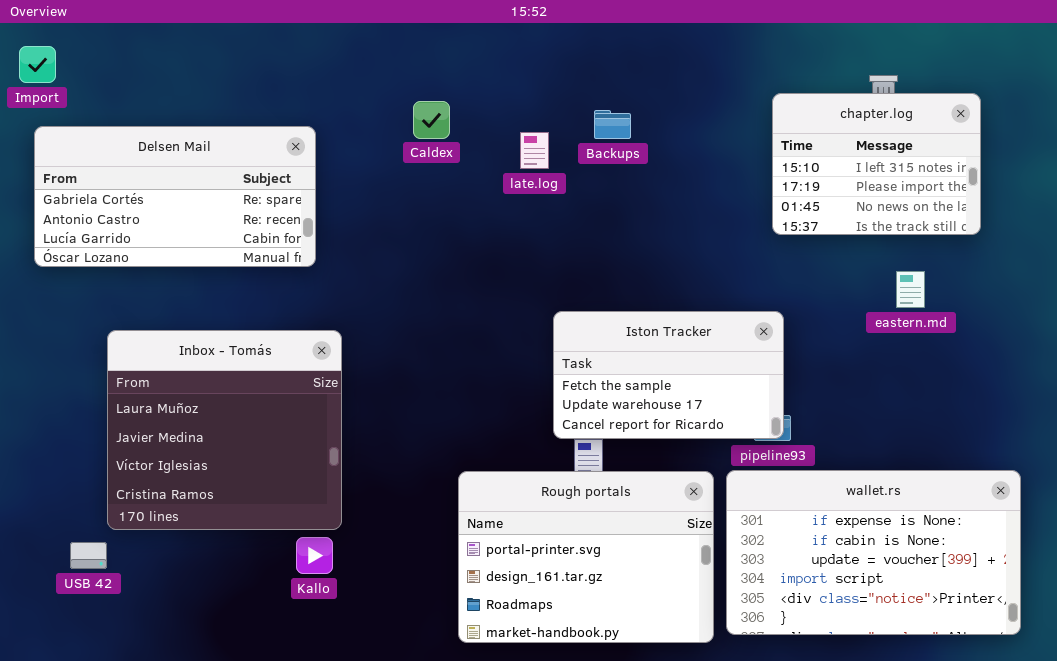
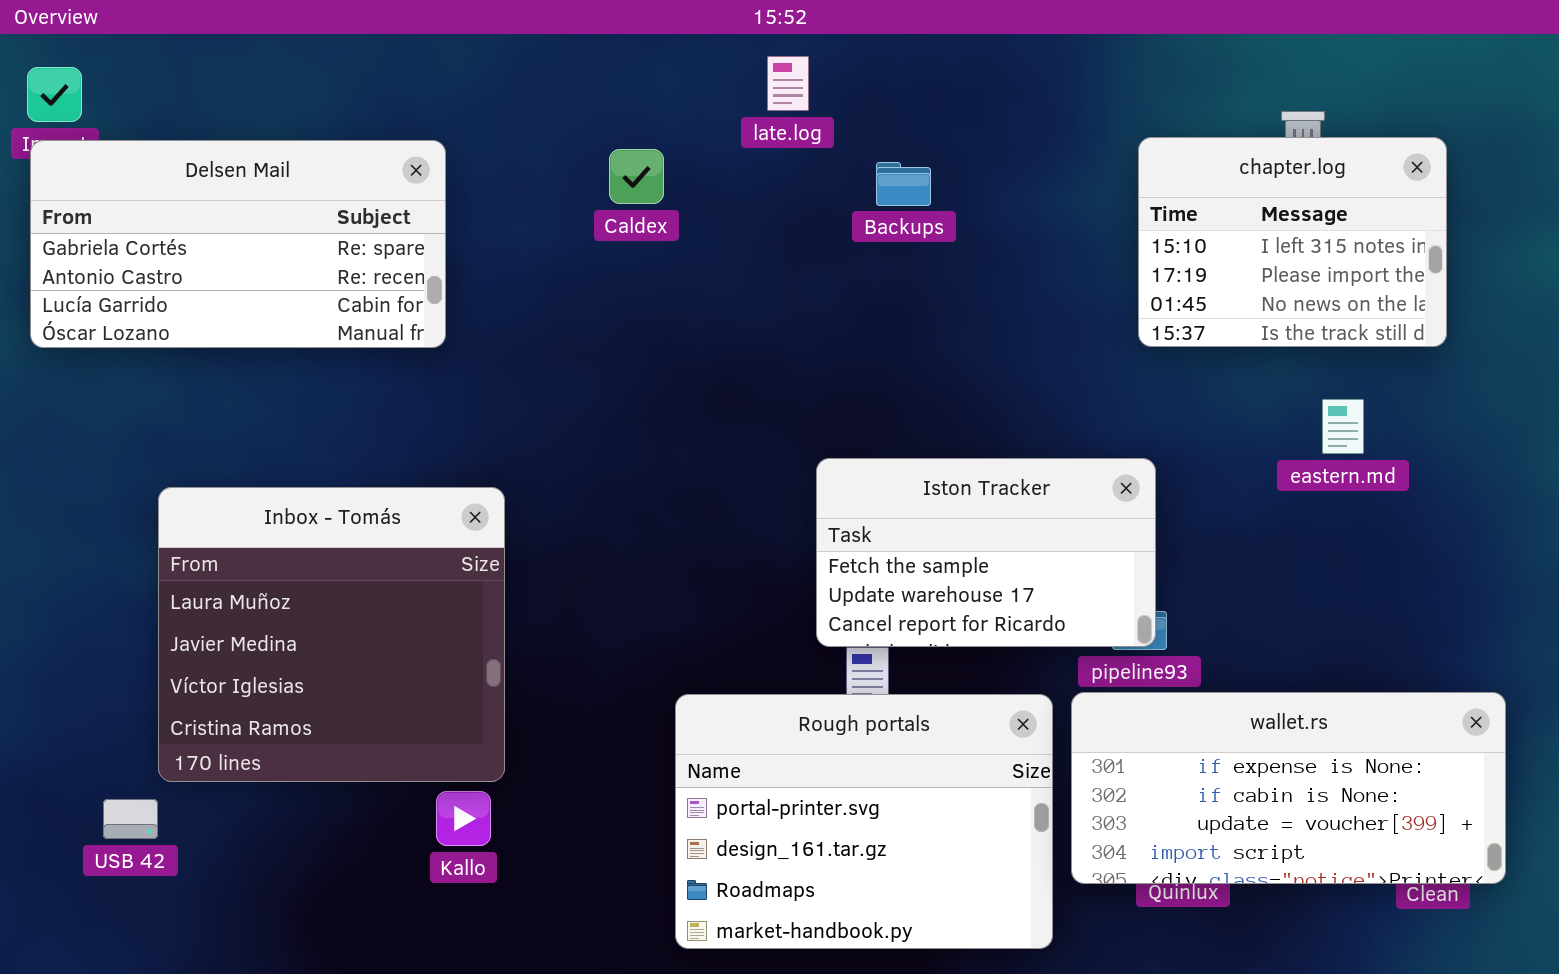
Delsen Mail: [34,126,316,267] -> [30,140,446,348], moved
late.log: [520,132,549,169] -> [767,56,809,111], moved
wallet.rs: [726,470,1021,635] -> [1071,692,1506,884], resized

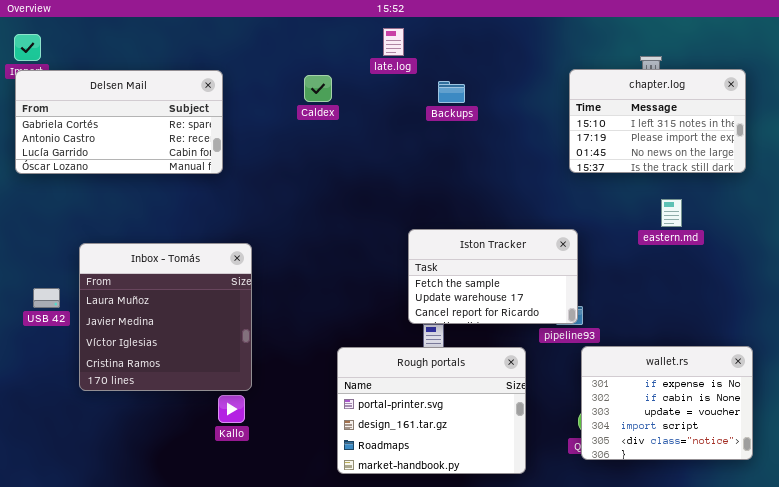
chapter.log: [1138,137,1447,347] -> [569,69,746,173], resized
wallet.rs: [1071,692,1506,884] -> [581,346,753,460], resized
USB 42: [103,799,158,839] -> [33,288,60,308], moved

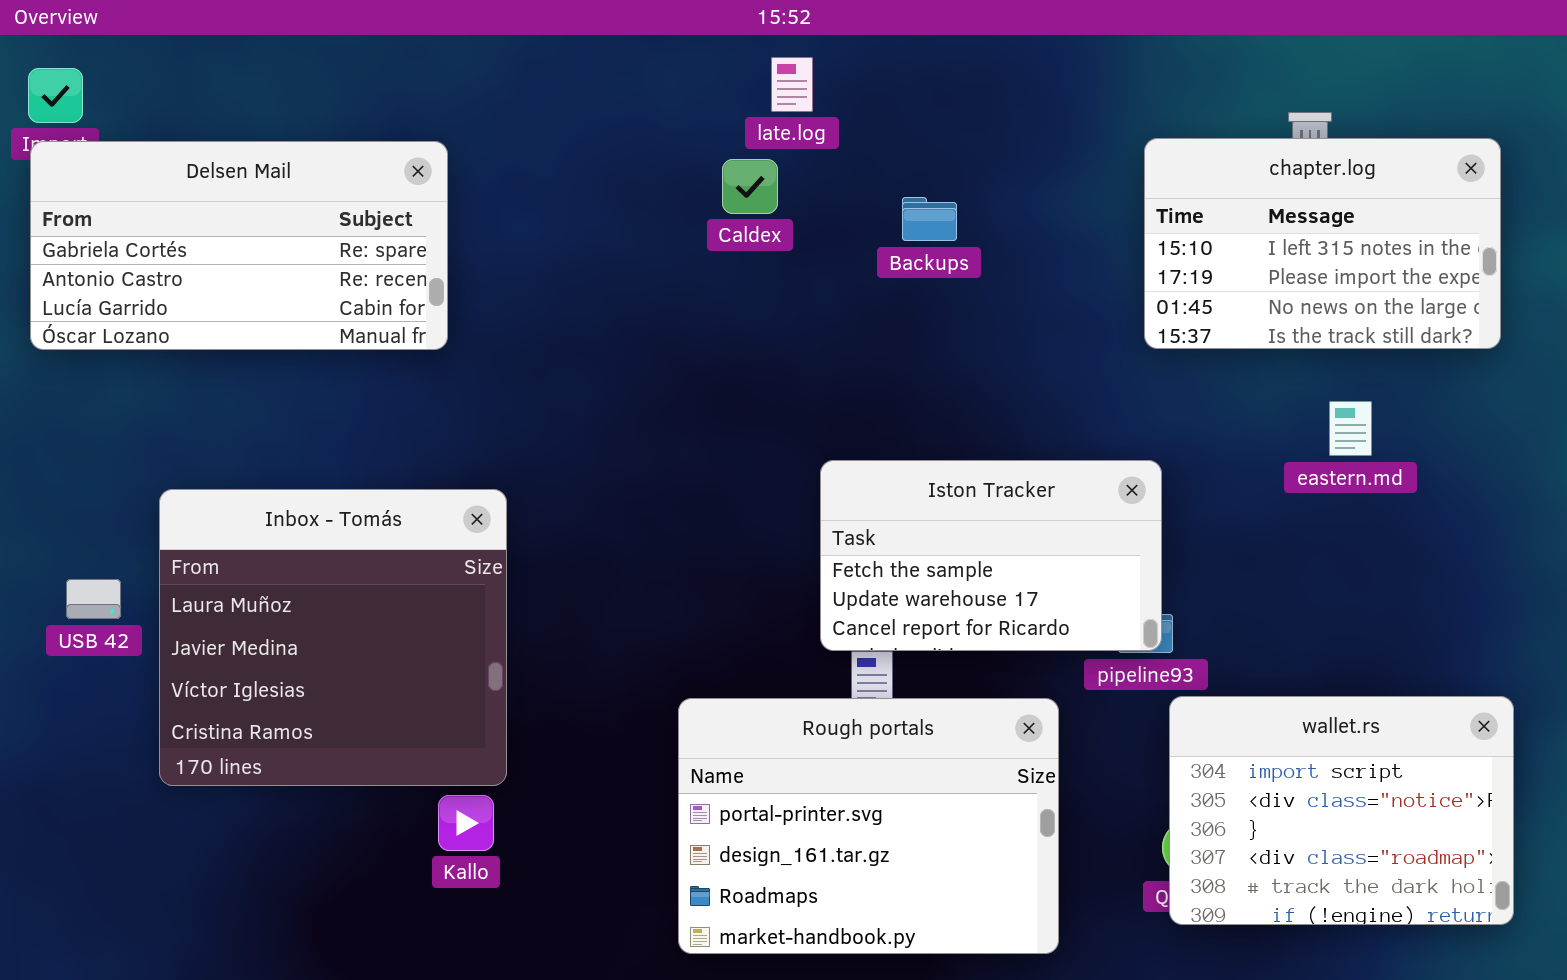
Caldex: [304,75,332,102] -> [722,159,778,214], moved
Backups: [438,81,465,103] -> [902,197,957,241], moved
wallet.rs: [581,346,753,460] -> [1169,696,1514,925], scrolled down 3 rows

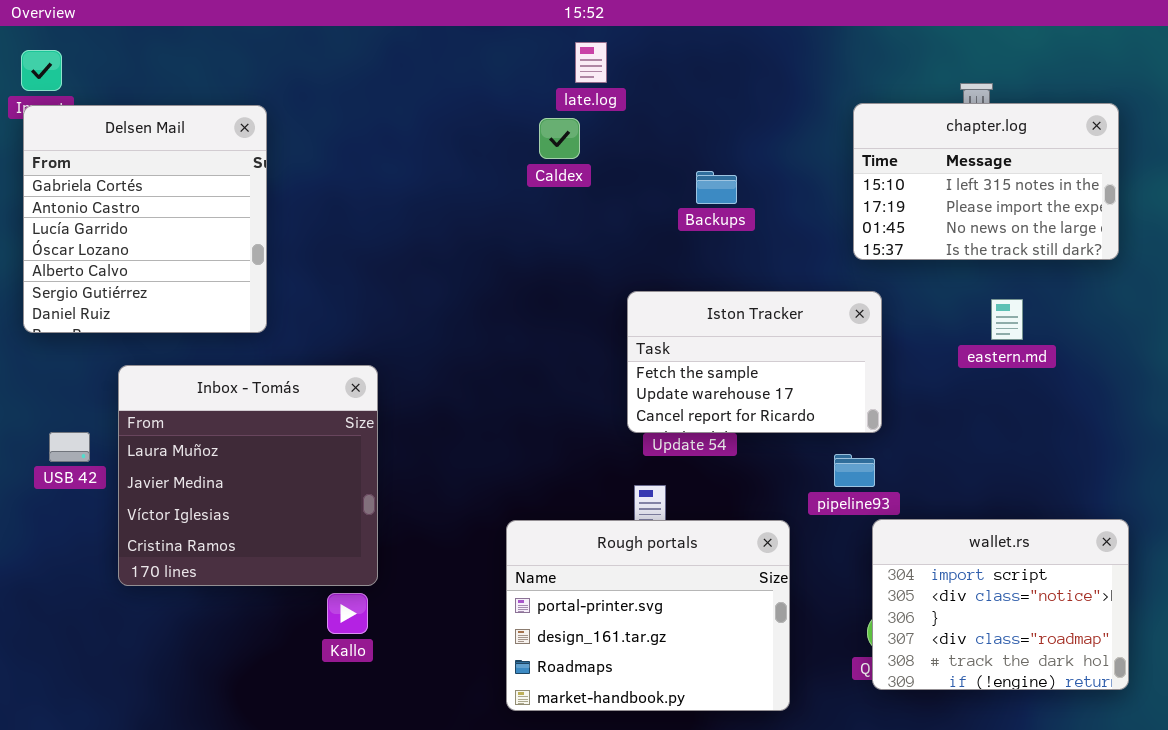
Delsen Mail: [30,141,448,350] -> [23,105,267,333], resized
Backups: [902,197,957,241] -> [696,171,737,204], moved
Iston Tracker: [820,460,1162,651] -> [627,291,882,433], moved

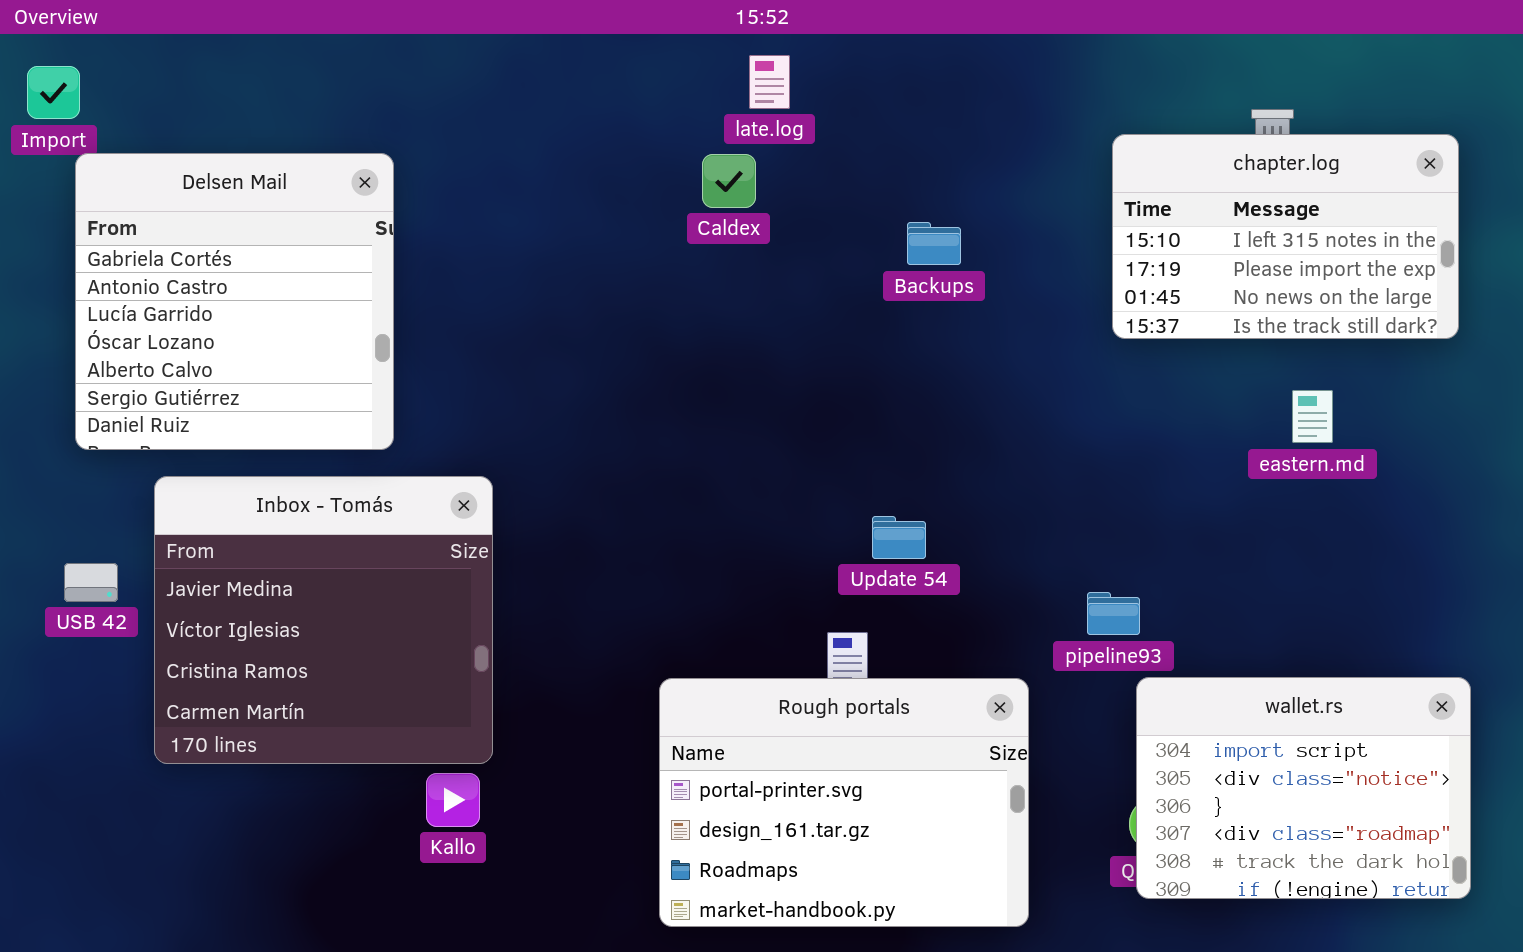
Delsen Mail: [23,105,267,333] -> [75,153,394,450], moved
Iston Tracker: [627,291,882,433] -> none, closed
Inbox - Tomás: [118,365,378,586] -> [154,476,493,764], scrolled down 1 row

